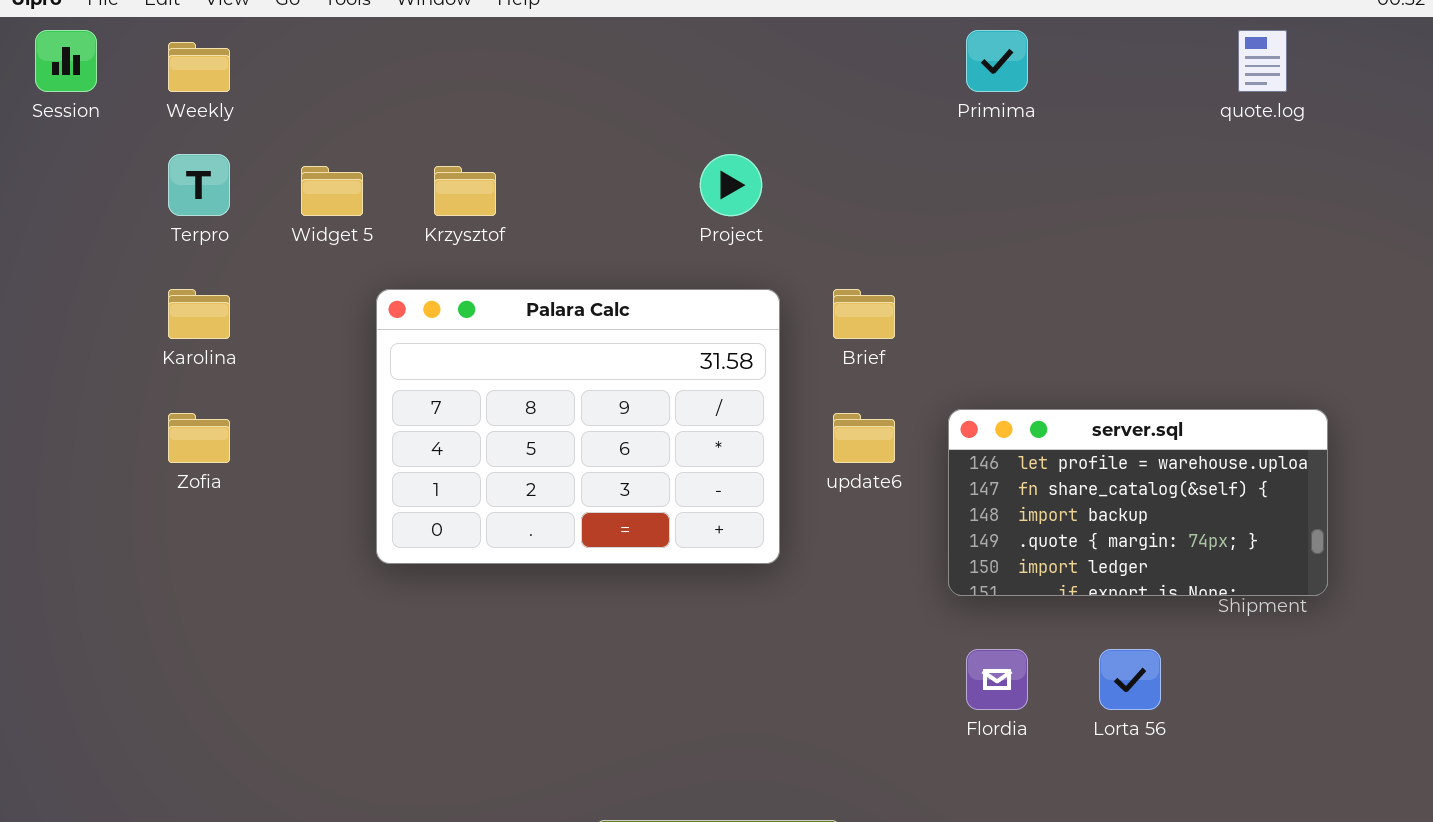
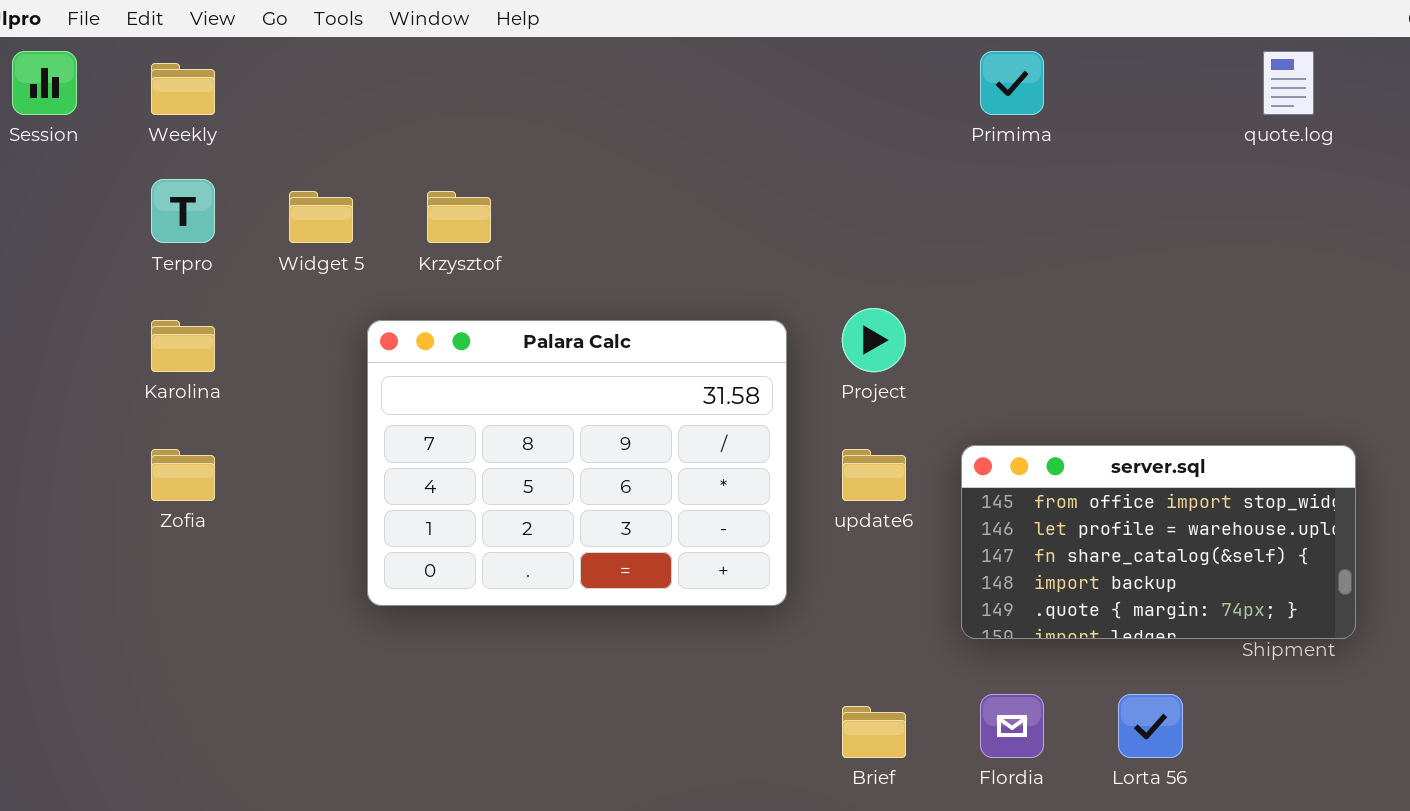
Project: [700,154,762,216] -> [842,308,906,372], moved
Brief: [833,289,895,339] -> [842,706,906,758], moved
server.sql: [948,409,1328,596] -> [961,445,1356,639], scrolled up 1 row

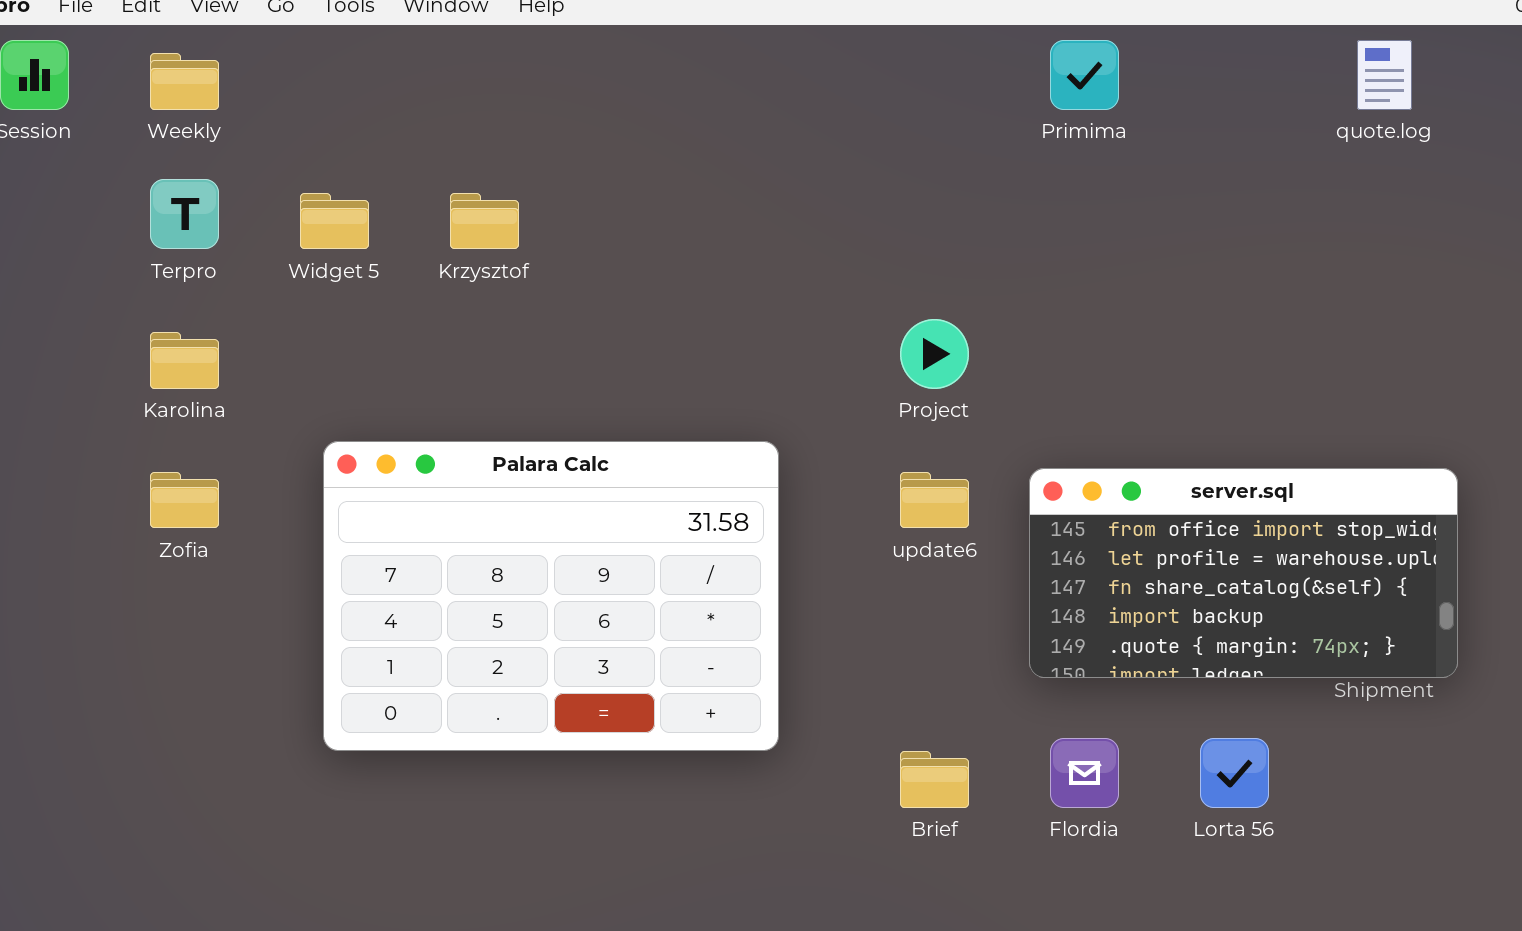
Palara Calc: [367,320,787,606] -> [323,441,779,751], moved

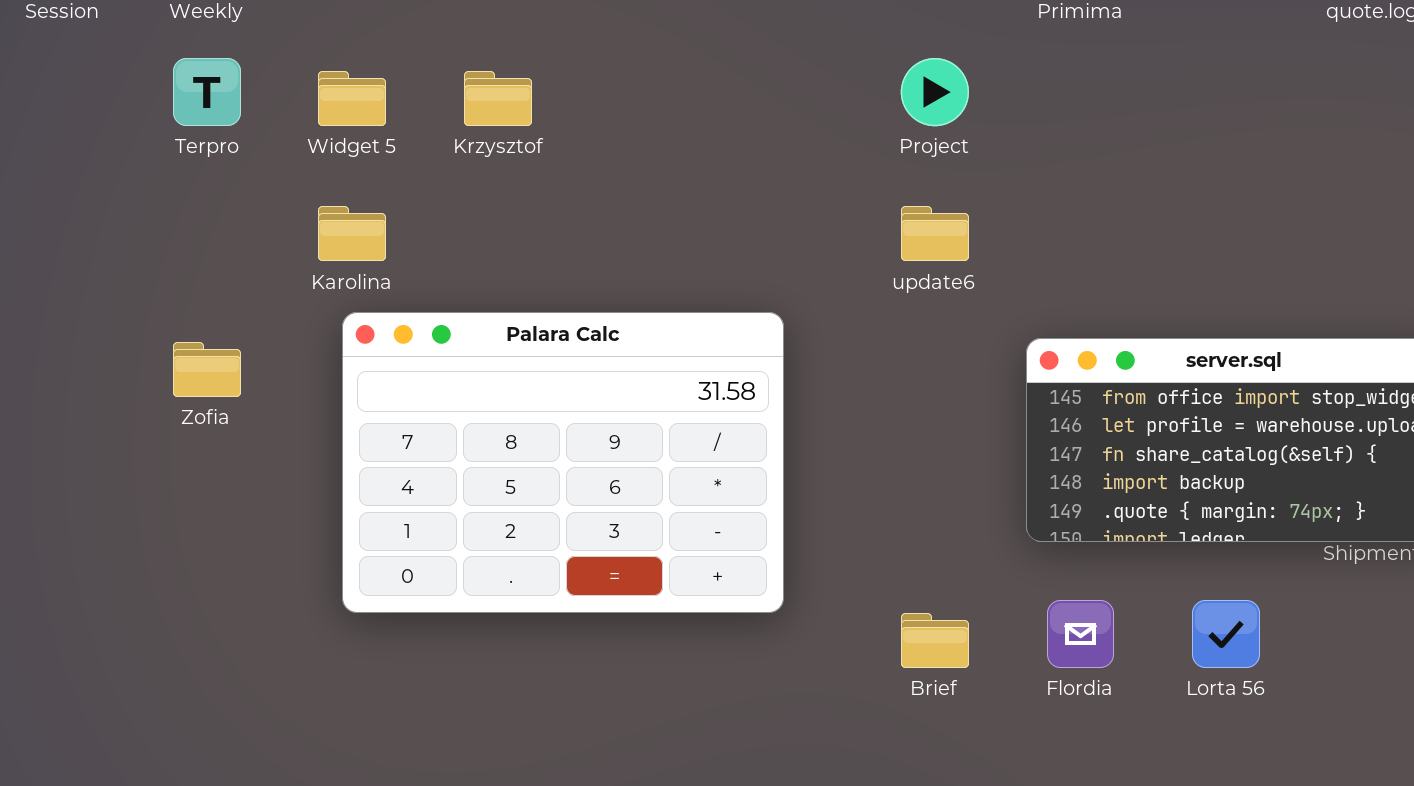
Project: [900,319,969,389] -> [901,58,969,126], moved
Karolina: [150,332,219,389] -> [318,206,386,261], moved
update6: [900,472,969,528] -> [901,206,969,261], moved

